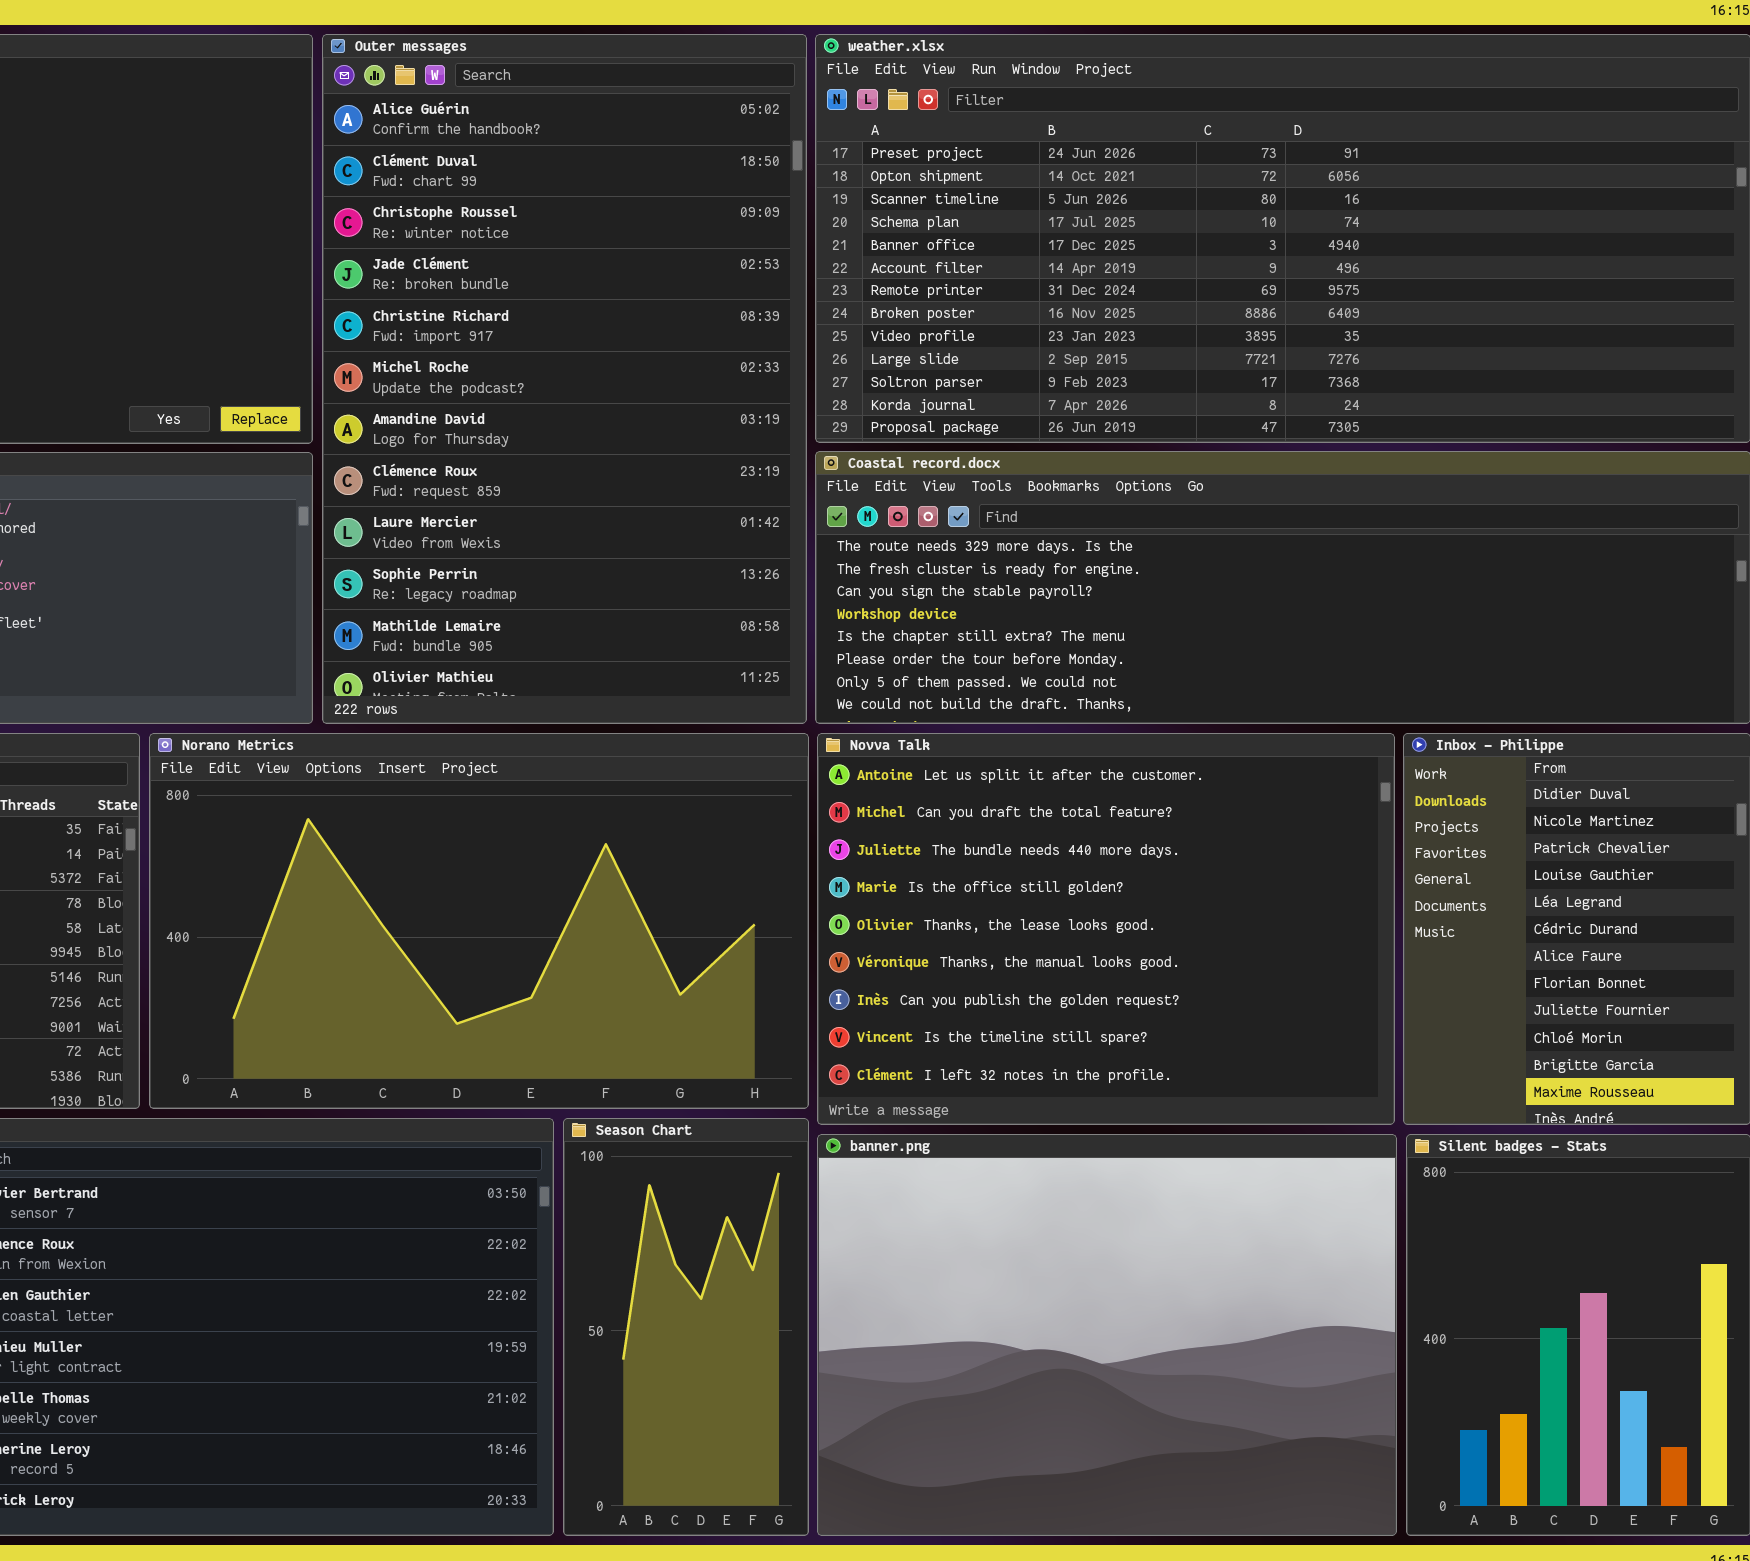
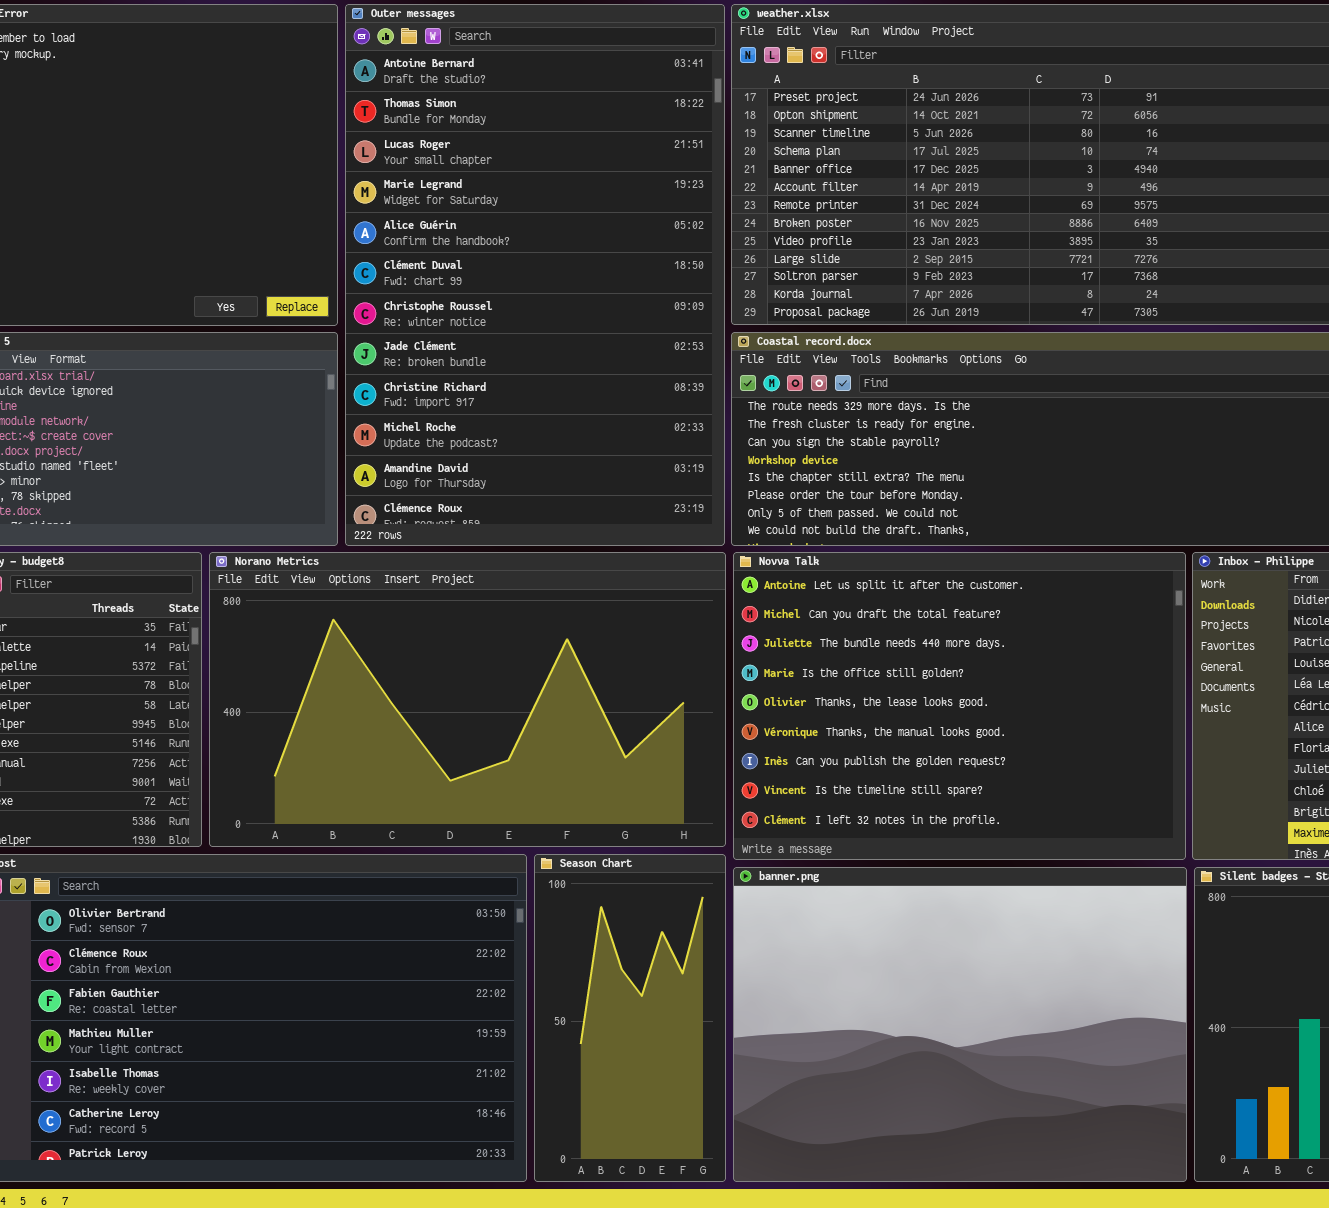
Outer messages: [322,34,807,724] -> [345,4,725,546], scrolled up 4 rows

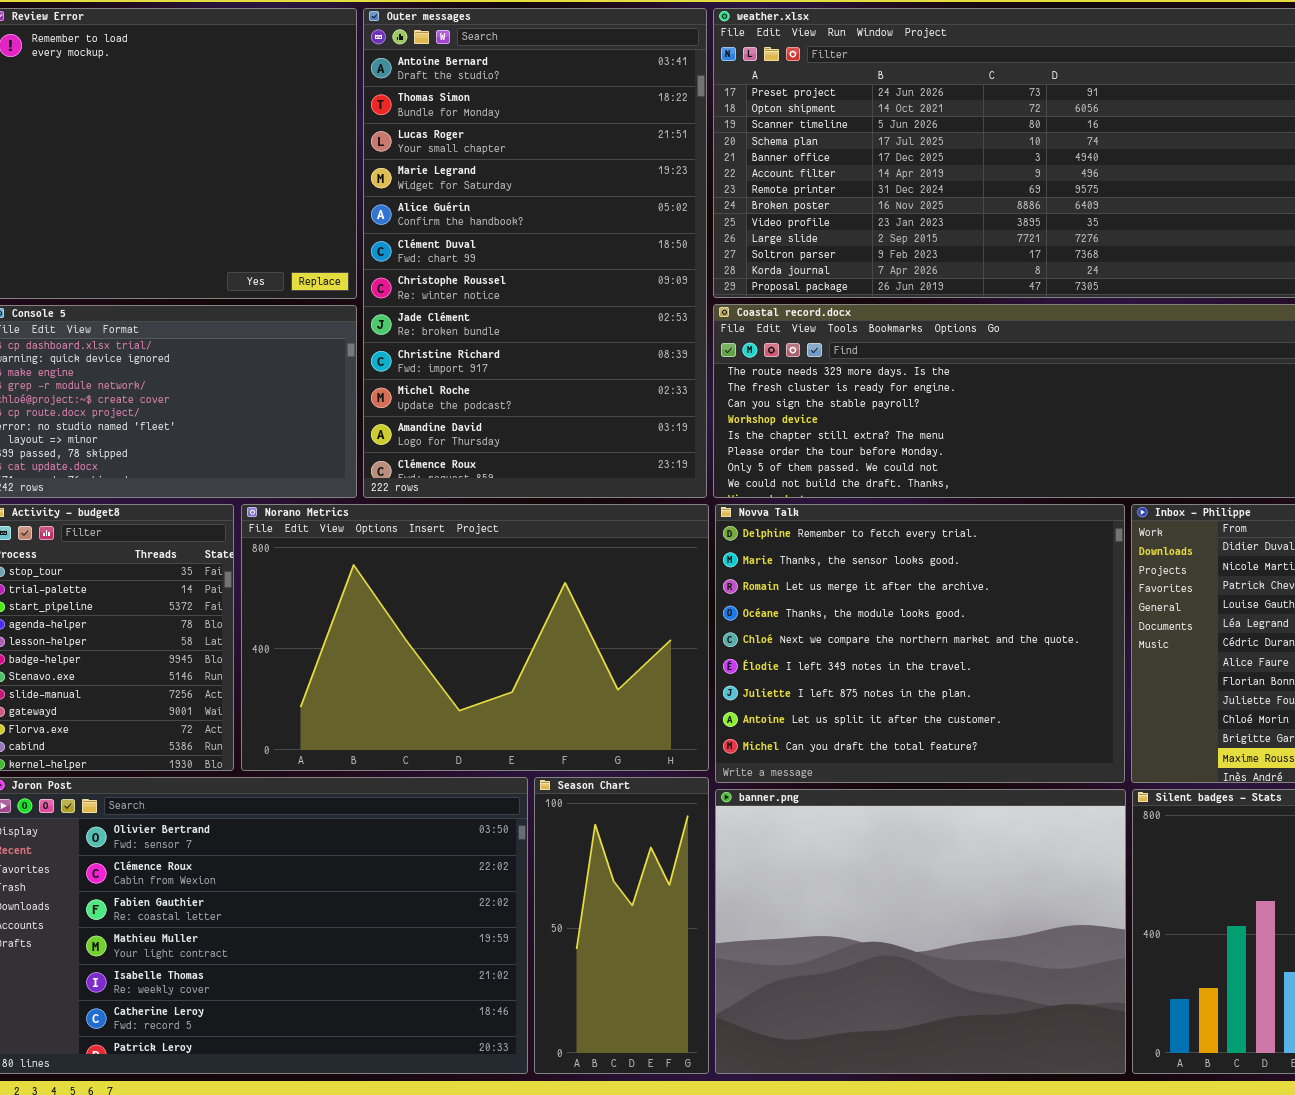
Novva Talk: [733,552,1186,860] -> [715,504,1125,783], scrolled up 7 rows

